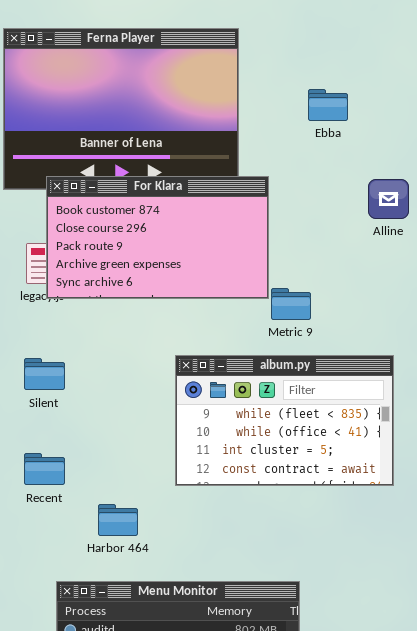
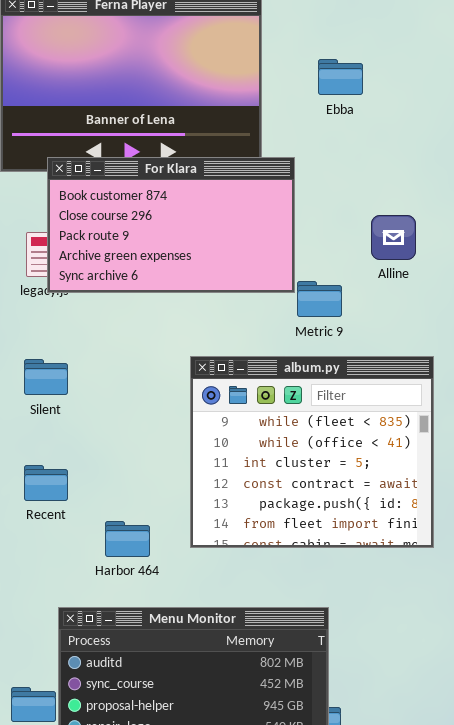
Ebba: [308,89,348,121] -> [318,59,363,95], moved
Alline: [368,179,409,219] -> [371,215,416,260], moved
album.py: [175,355,394,486] -> [190,356,434,548], resized

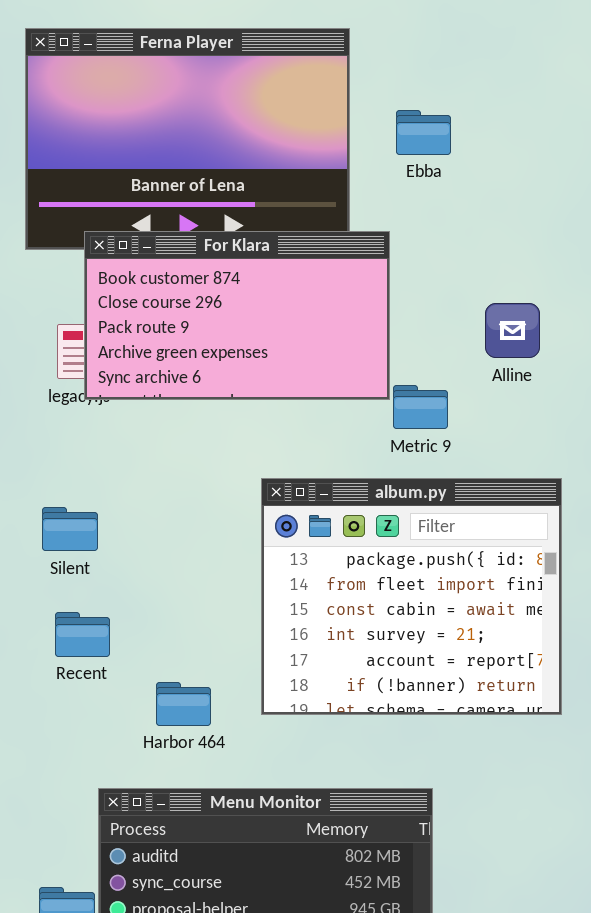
Ebba: [318,59,363,95] -> [396,110,451,155], moved
album.py: [190,356,434,548] -> [261,478,562,715], scrolled down 4 rows
Silent: [24,359,68,395] -> [42,507,98,551], moved

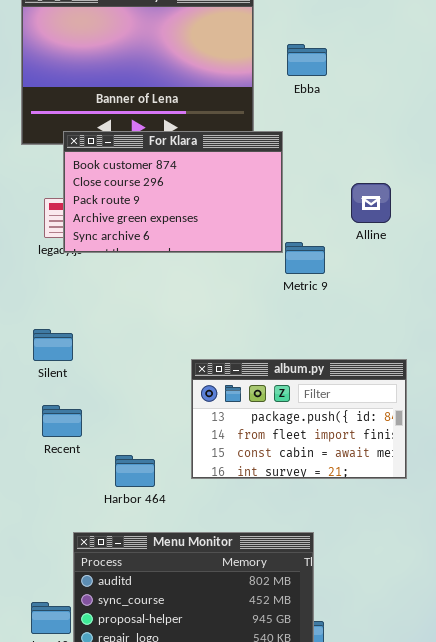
album.py: [261,478,562,715] -> [191,359,407,479], resized

